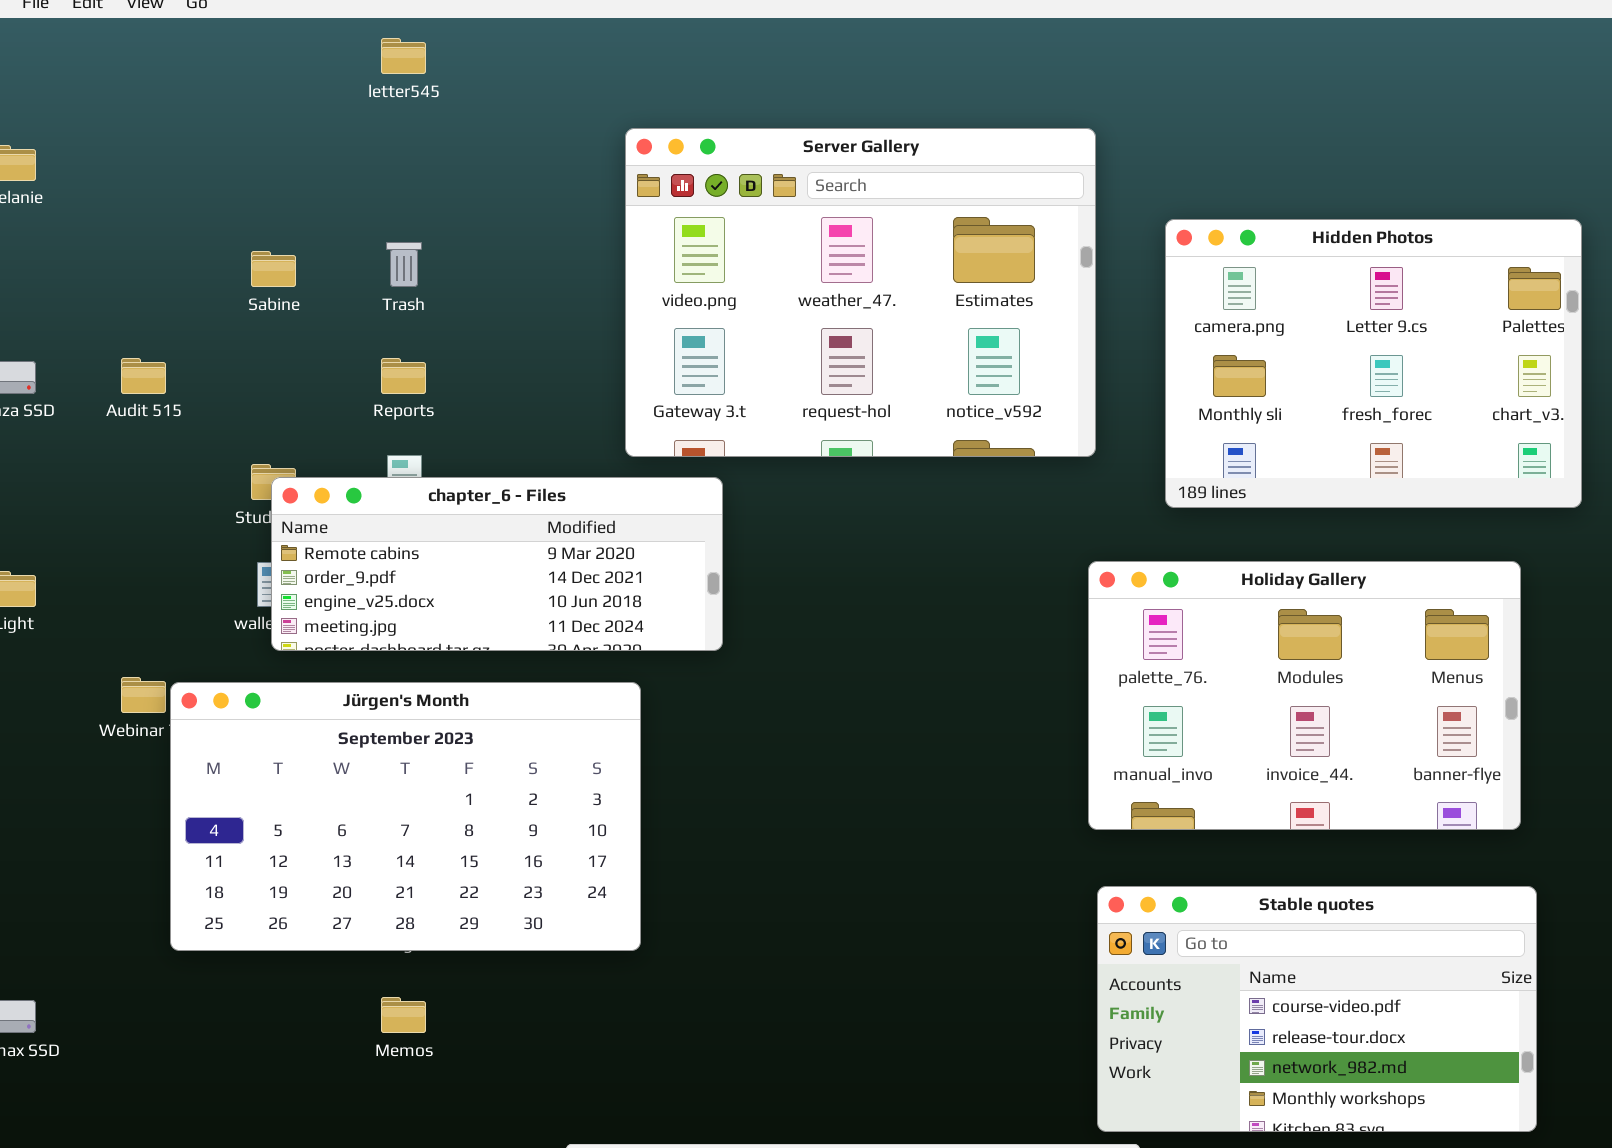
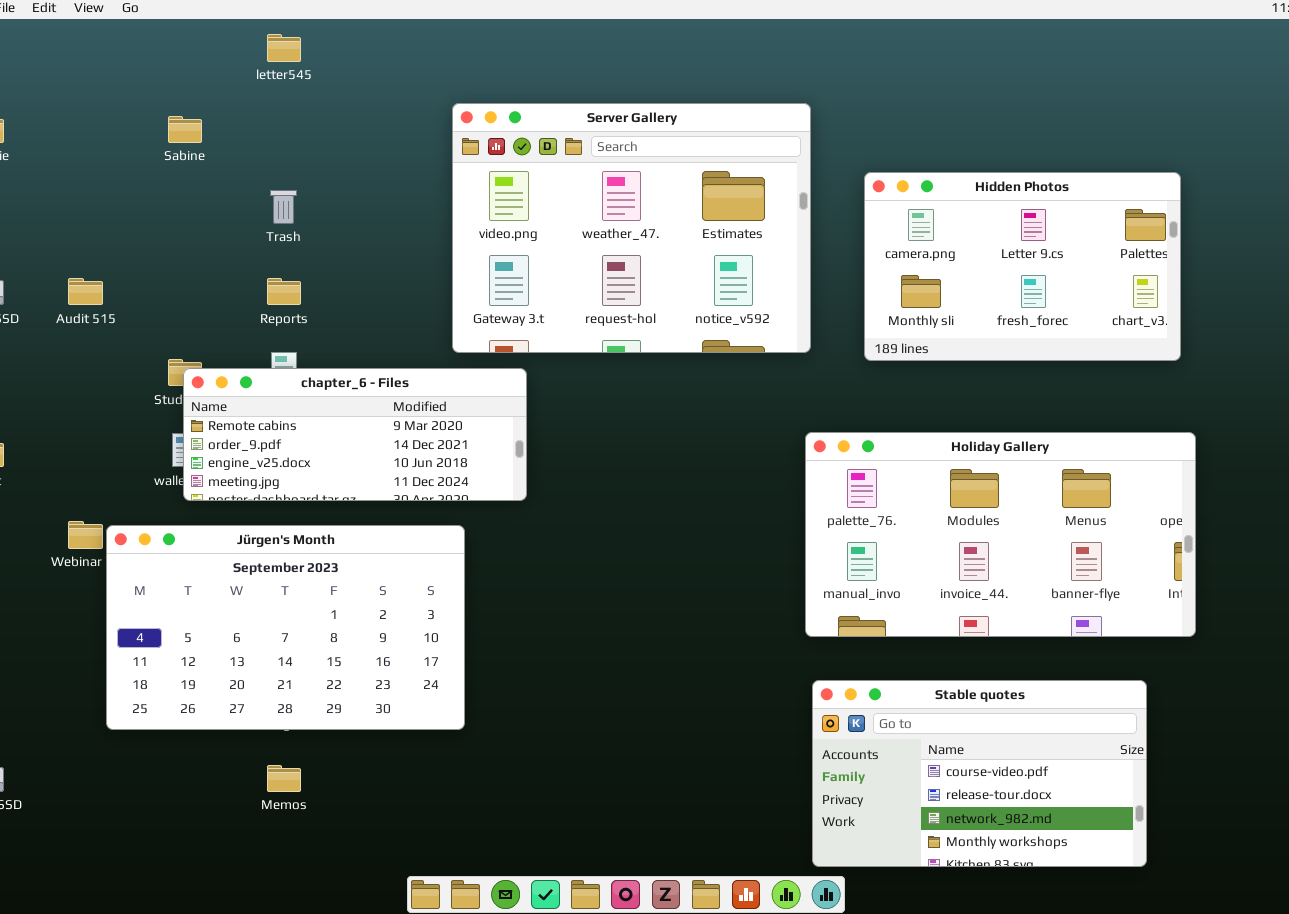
Hidden Photos: [1165,219,1582,508] -> [864,172,1181,361], resized
Sabine: [251,251,296,287] -> [168,116,202,143], moved
Holiday Gallery: [1088,561,1521,830] -> [805,432,1196,637], resized

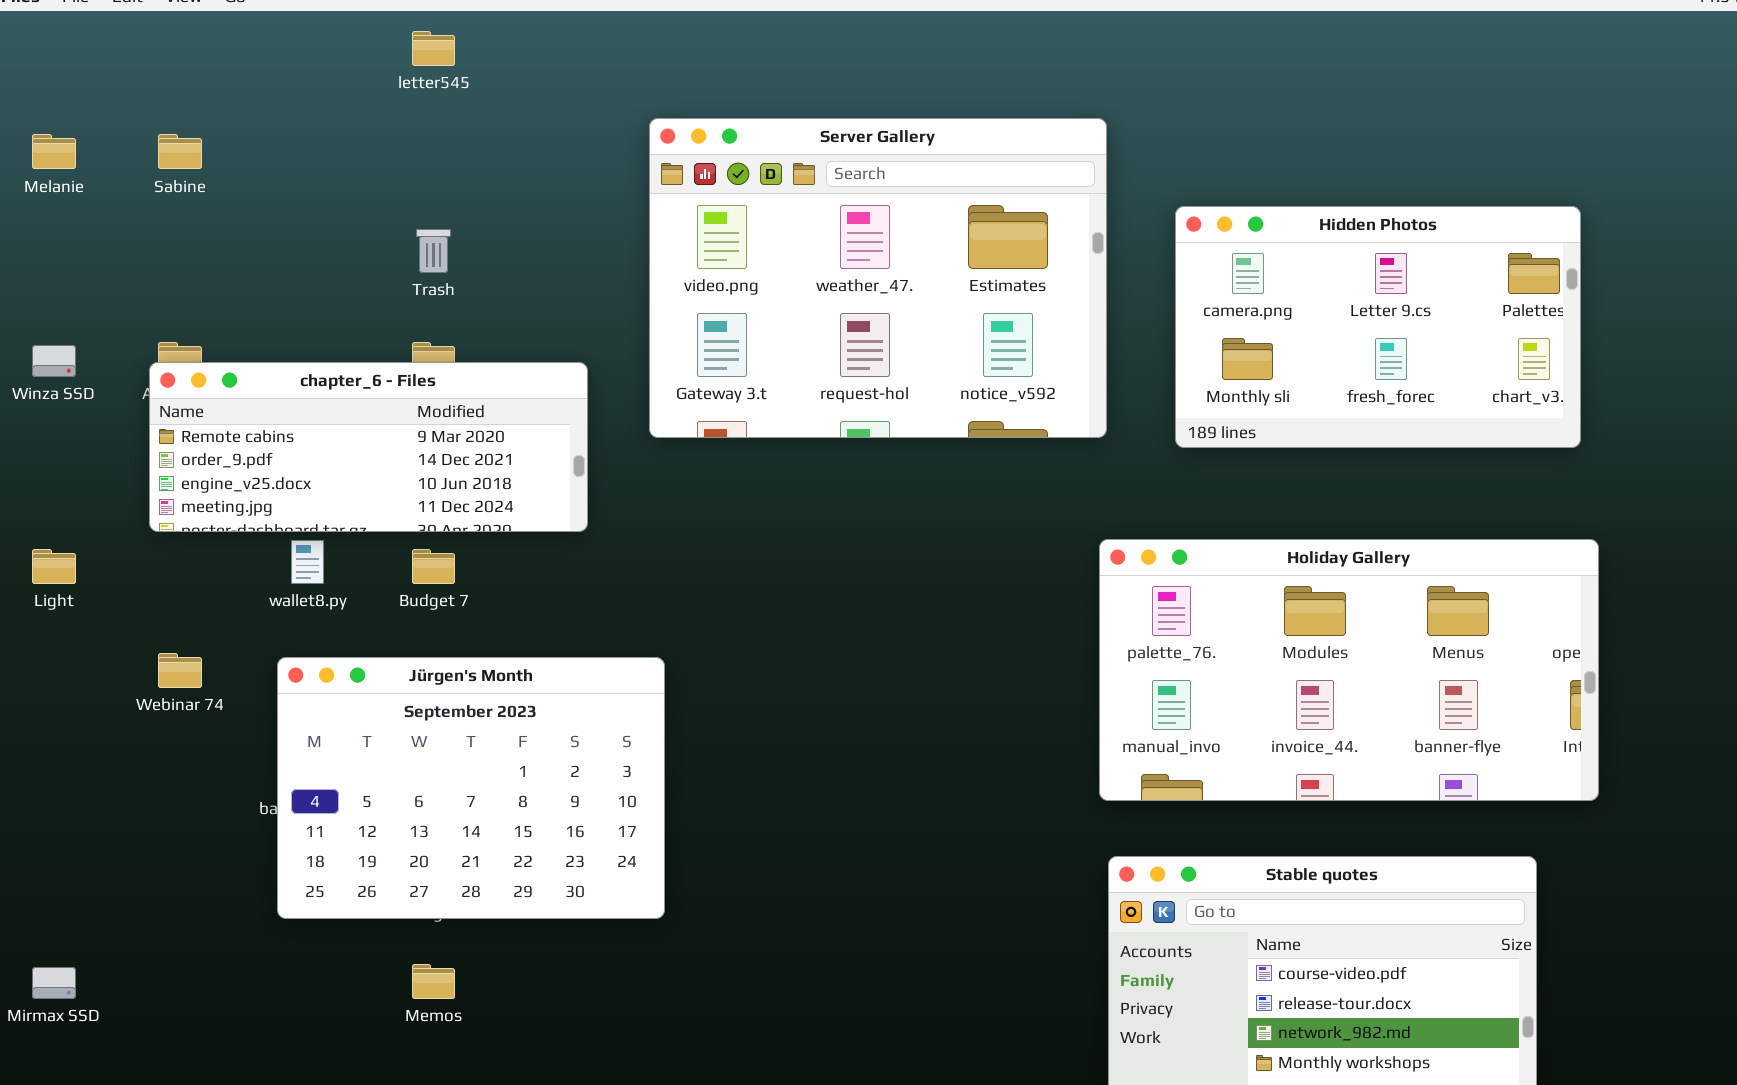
Sabine: [168,116,202,143] -> [158,134,202,169], moved
chapter_6 - Files: [183,368,527,501] -> [149,362,588,532], moved
Jürgen's Month: [106,525,465,730] -> [277,657,665,919], resized

